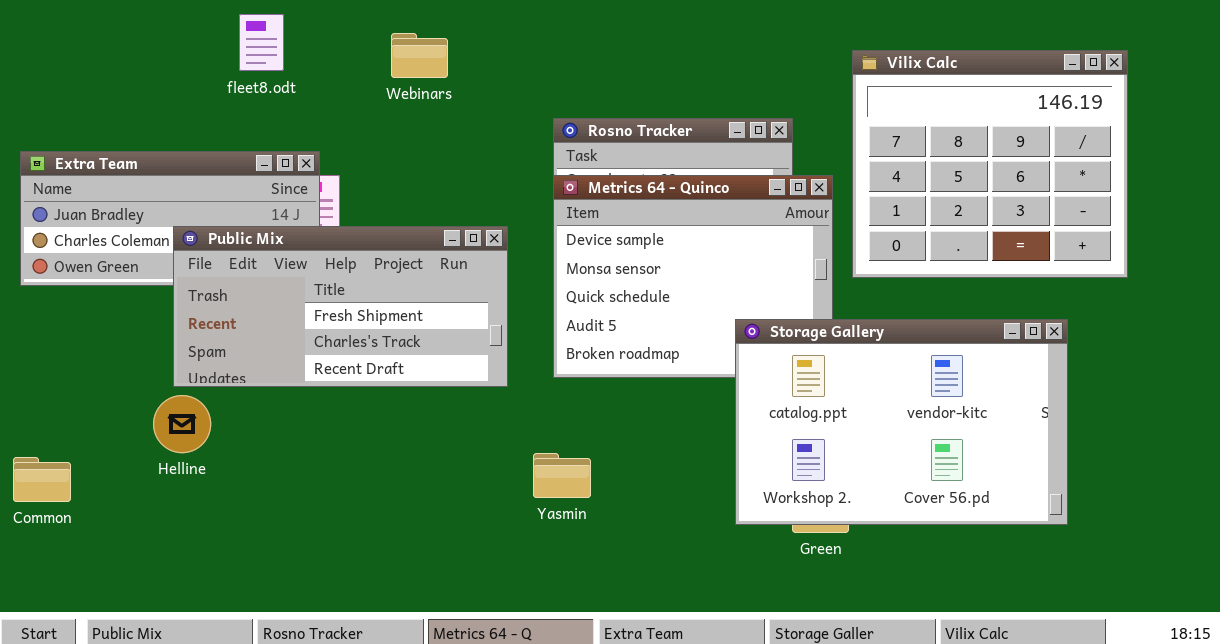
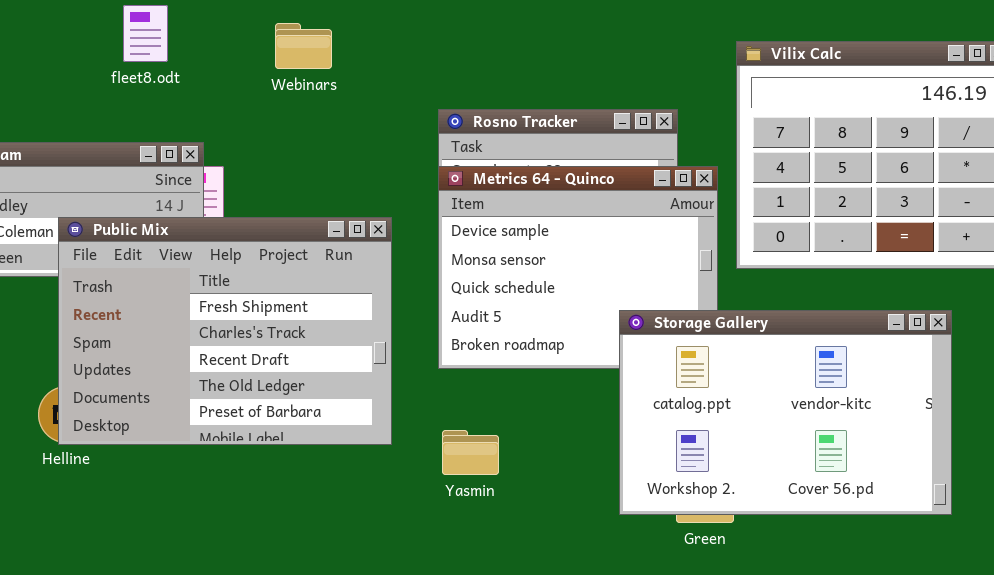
Public Mix: [173,226,508,387] -> [58,217,392,445], resized
Yasmin: [533,453,591,498] -> [442,430,499,475], moved

